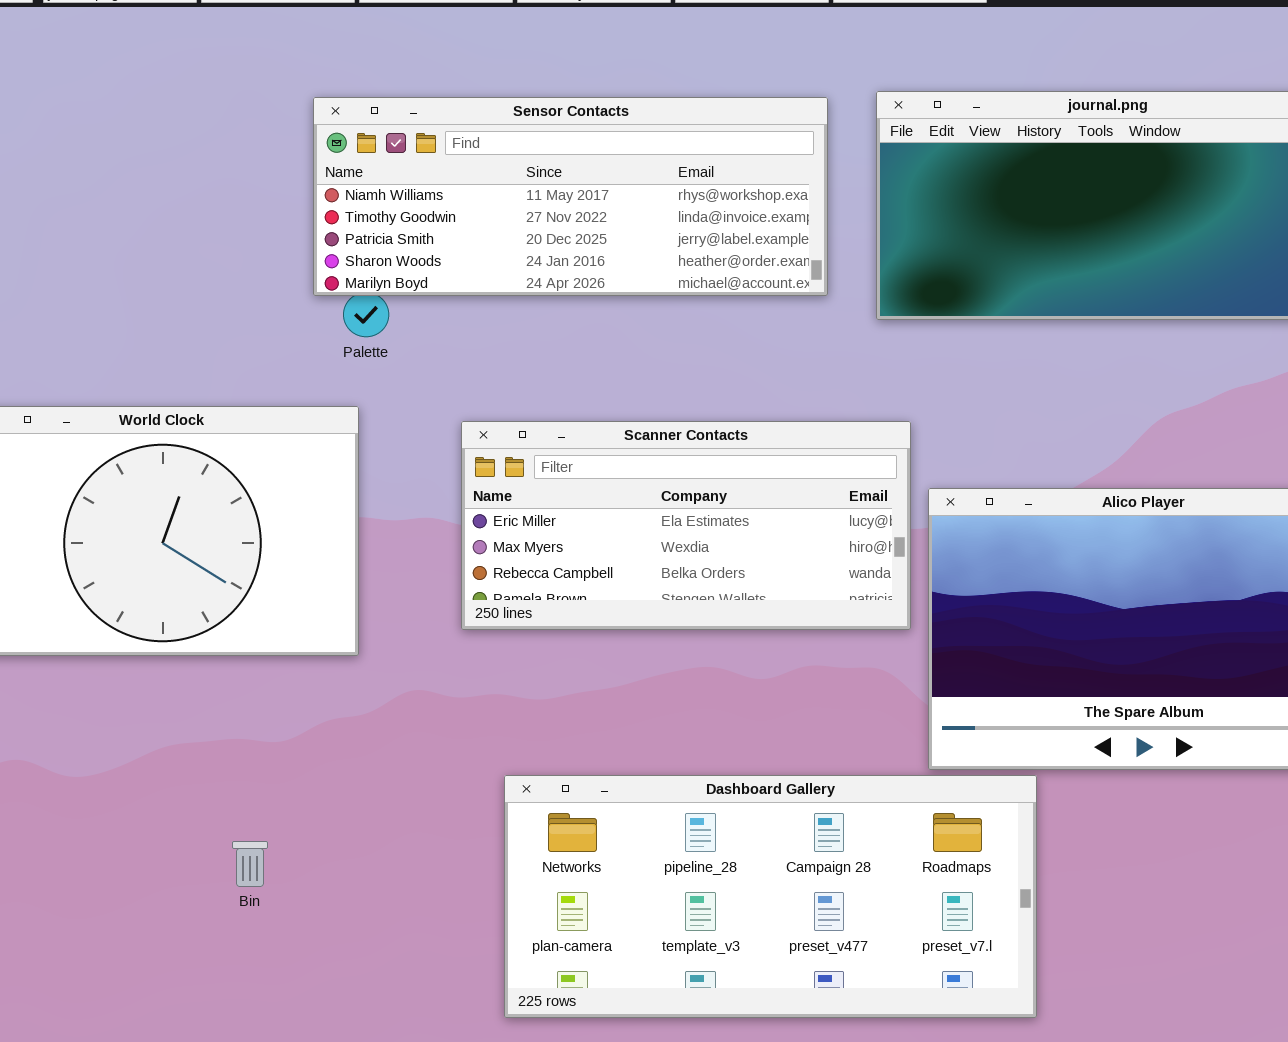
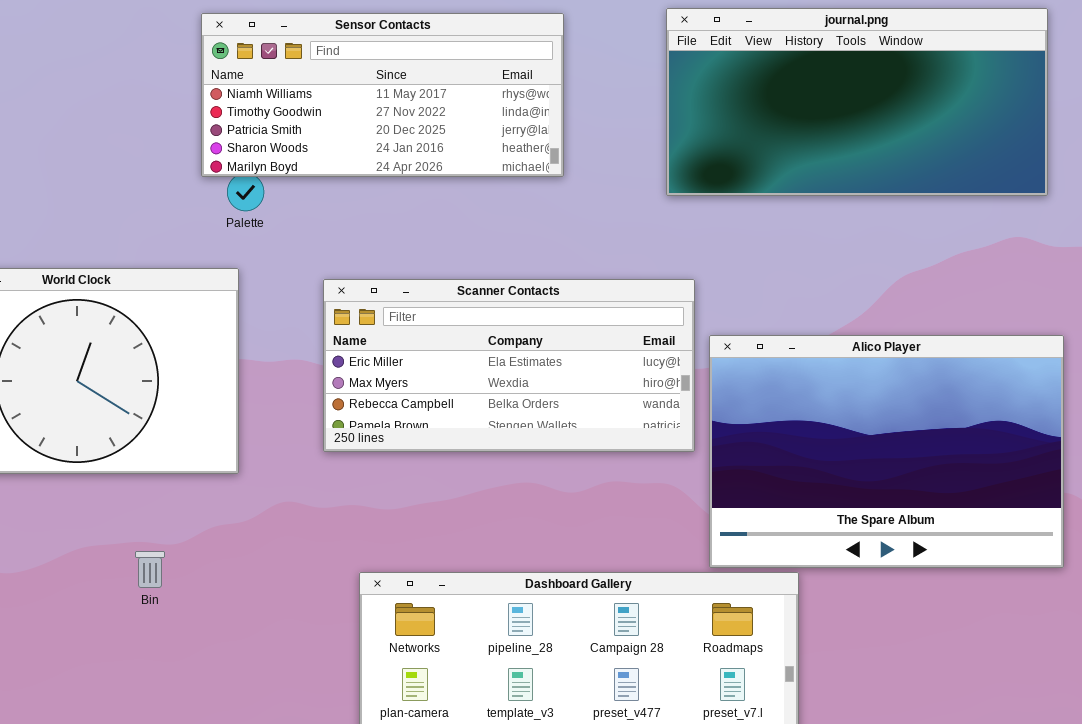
Sensor Contacts: [313,97,828,296] -> [201,13,564,177], resized
Bin: [232,841,268,887] -> [135,551,165,588], moved

